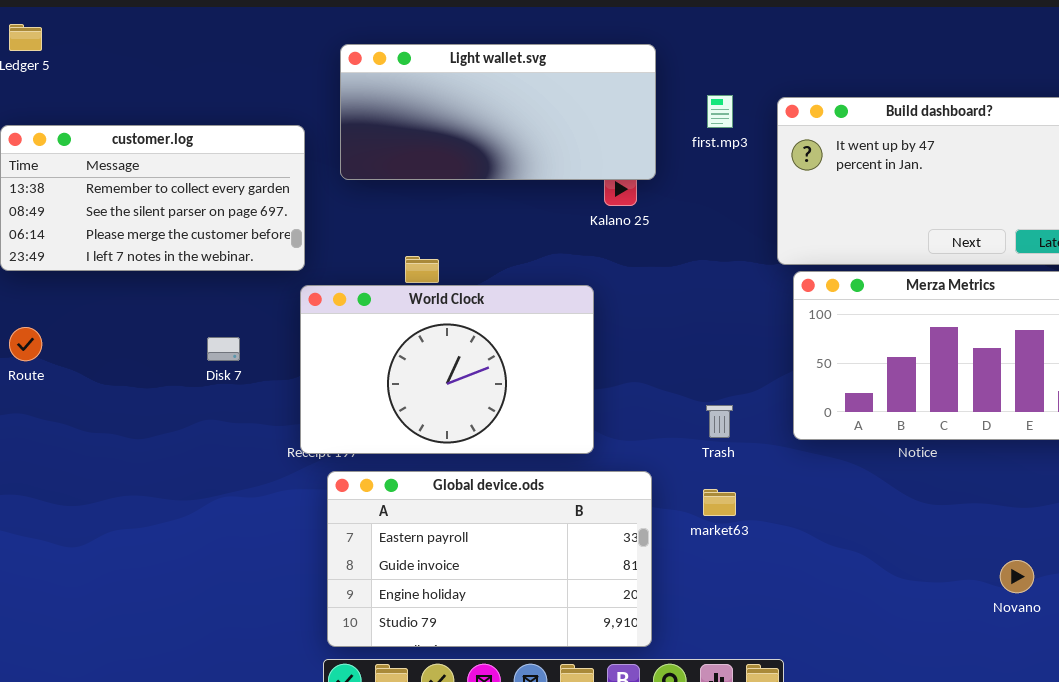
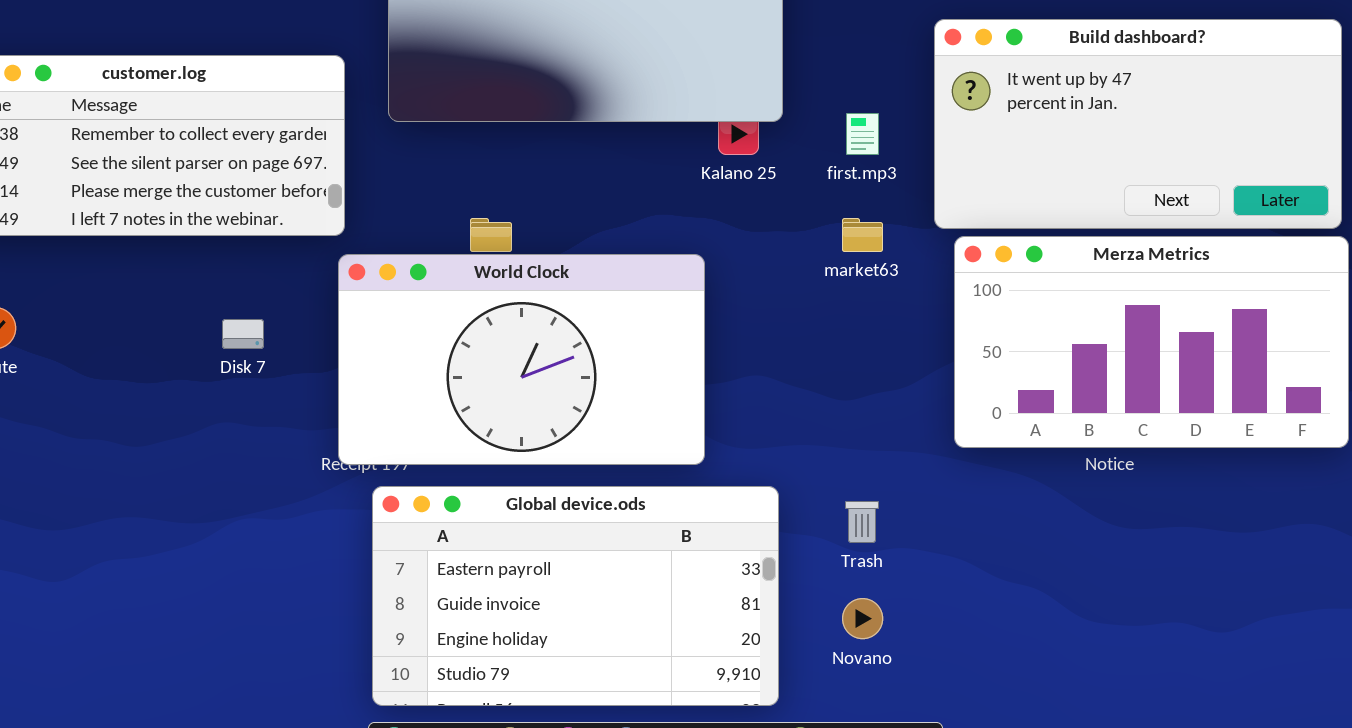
first.mp3: [707,95,733,128] -> [846,113,879,155], moved
Trash: [706,405,733,438] -> [845,501,879,543], moved
market63: [703,489,736,516] -> [842,218,883,252], moved
Novano: [1000,560,1034,593] -> [842,598,883,639], moved

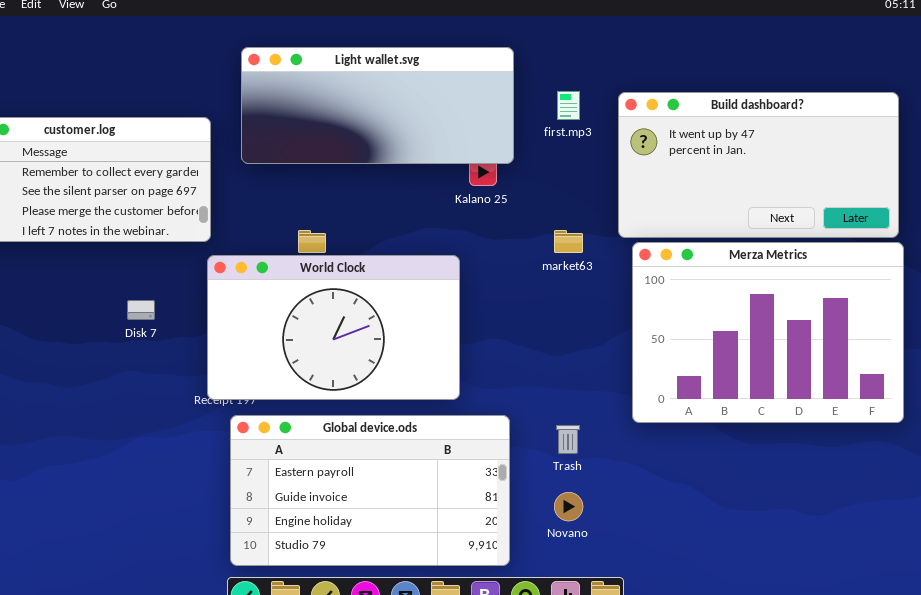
first.mp3: [846,113,879,155] -> [557,91,580,120], moved
Merza Metrics: [954,236,1349,448] -> [632,242,904,423], resized

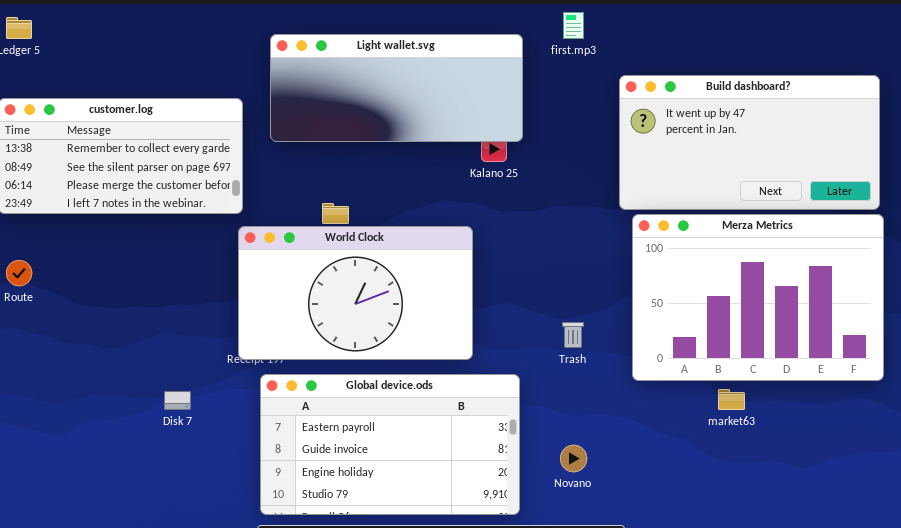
first.mp3: [557,91,580,120] -> [563,12,584,39], moved
market63: [554,230,583,253] -> [718,389,745,410], moved
Disk 7: [127,300,155,320] -> [164,391,191,410], moved
Trash: [556,425,580,454] -> [562,322,584,348], moved

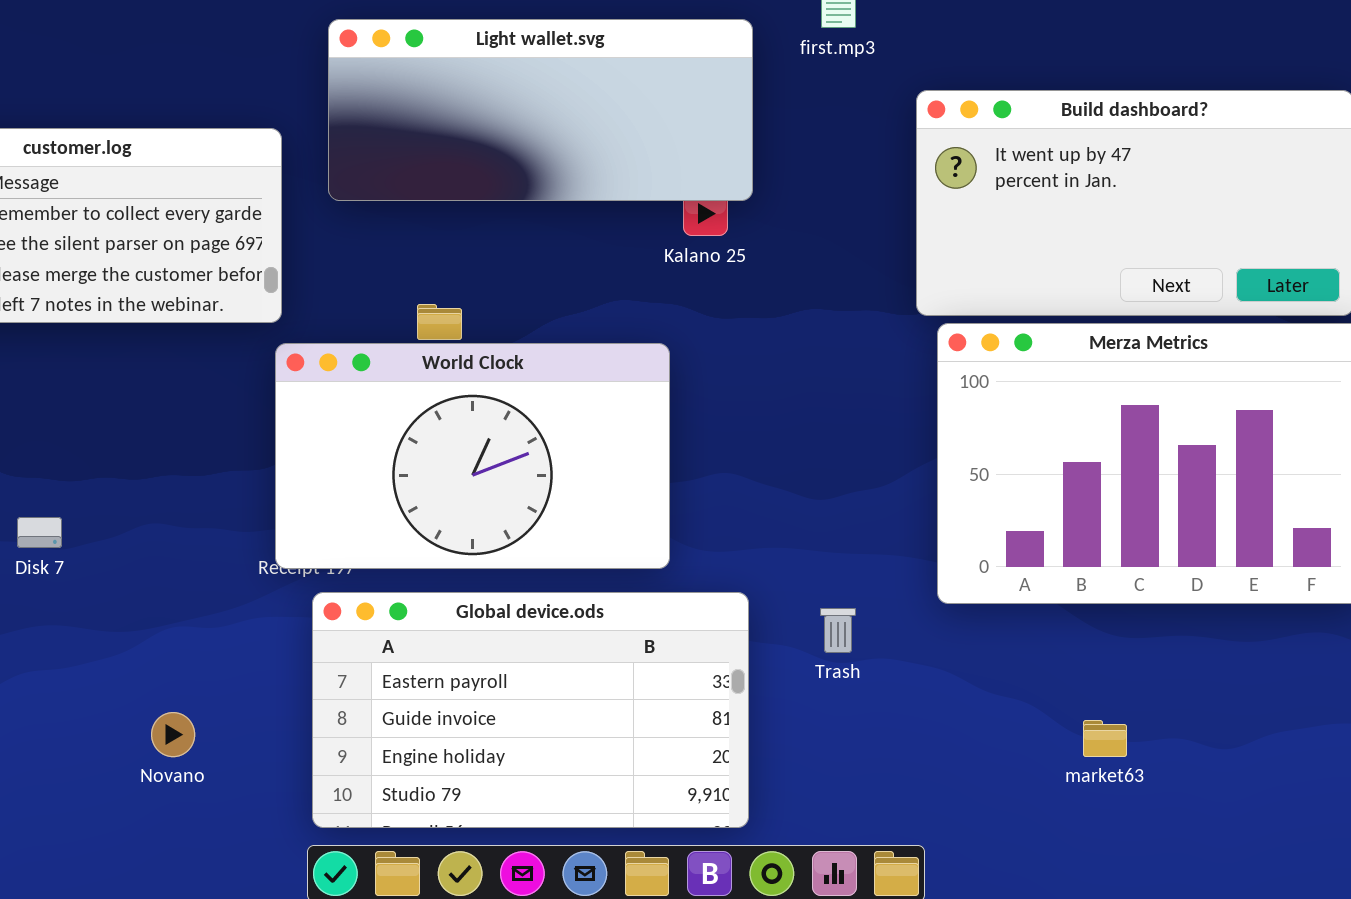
Trash: [562,322,584,348] -> [820,608,856,653], moved
market63: [718,389,745,410] -> [1083,720,1127,757], moved
Disk 7: [164,391,191,410] -> [17,517,62,548], moved
Novano: [560,445,587,472] -> [151,712,195,757], moved

